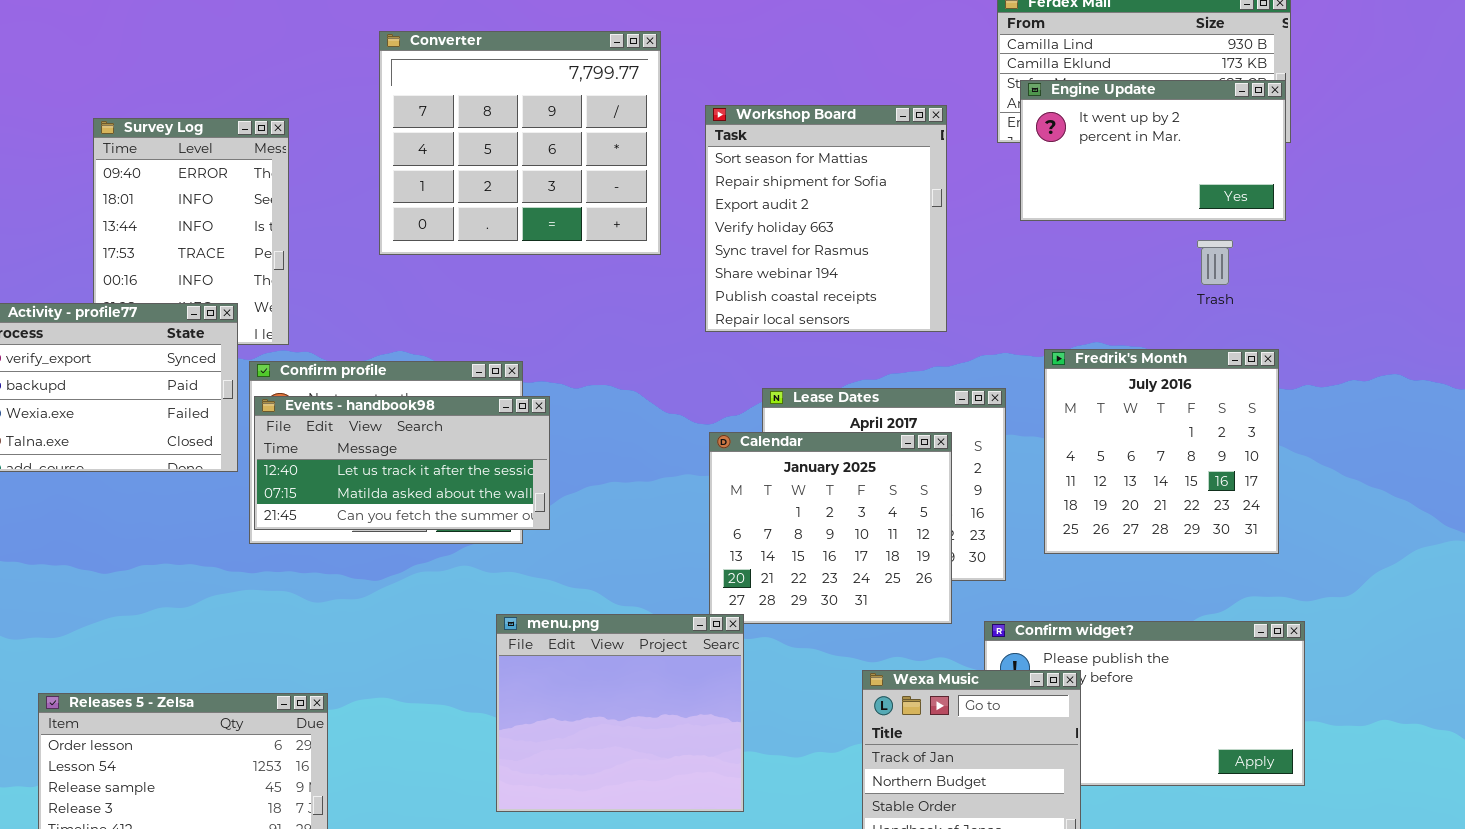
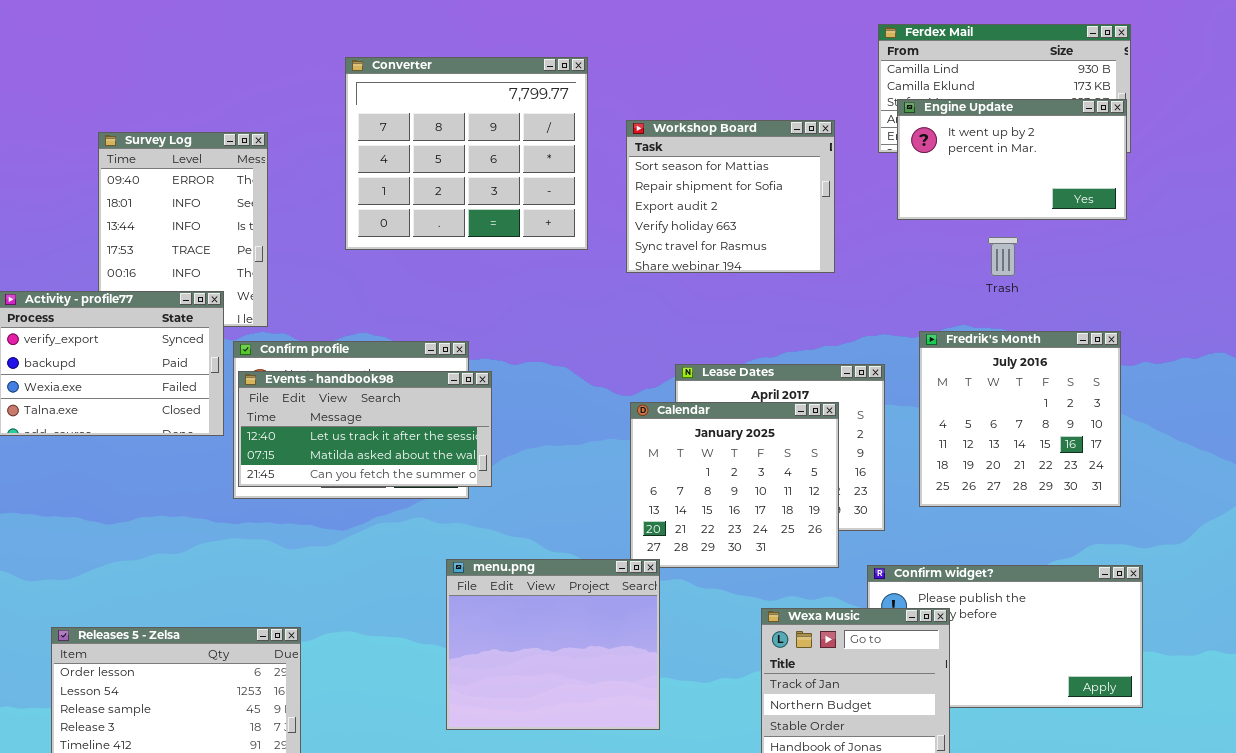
Workshop Board: [705,105,947,332] -> [626,120,835,273], resized
Trash: [1197,240,1233,285] -> [988,237,1018,276], moved

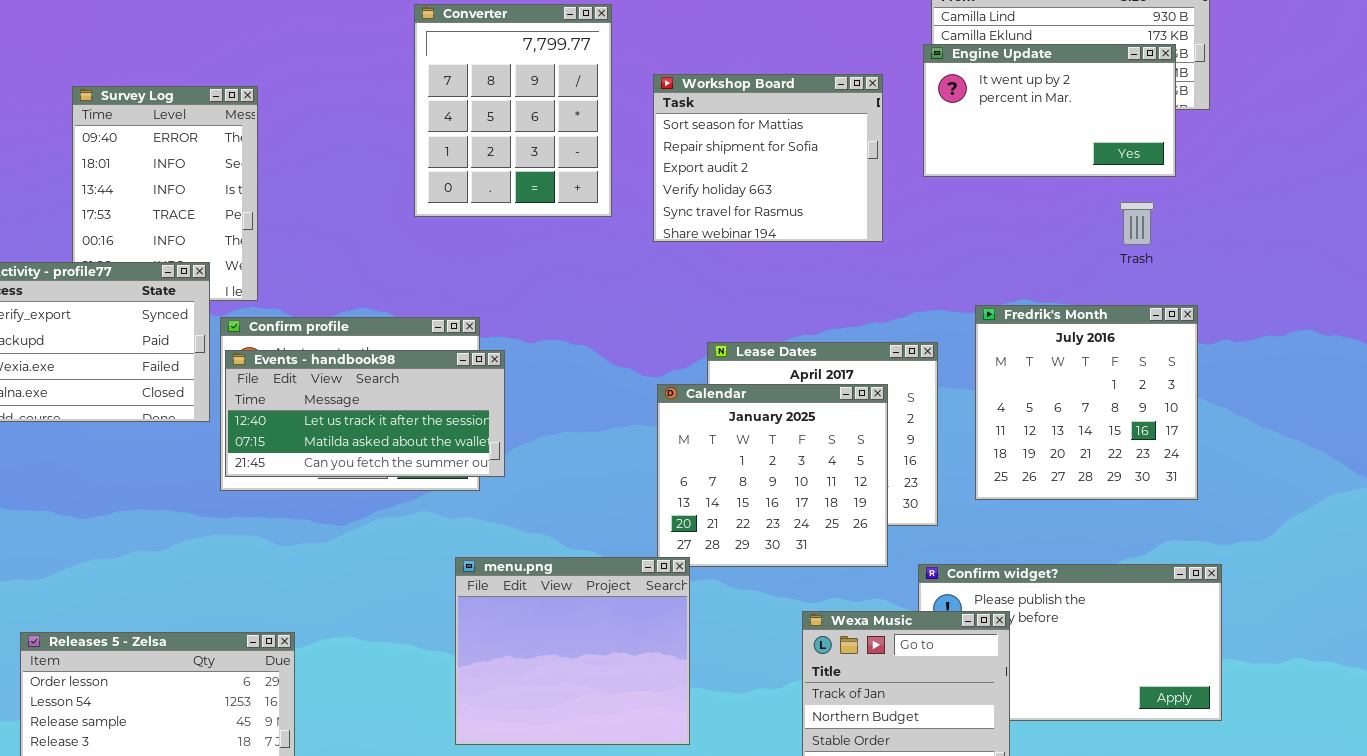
Converter: [345,57,588,250] -> [414,4,612,217], resized
Engine Update: [897,99,1127,220] -> [923,44,1176,177], moved
Trash: [988,237,1018,276] -> [1120,202,1154,245], moved

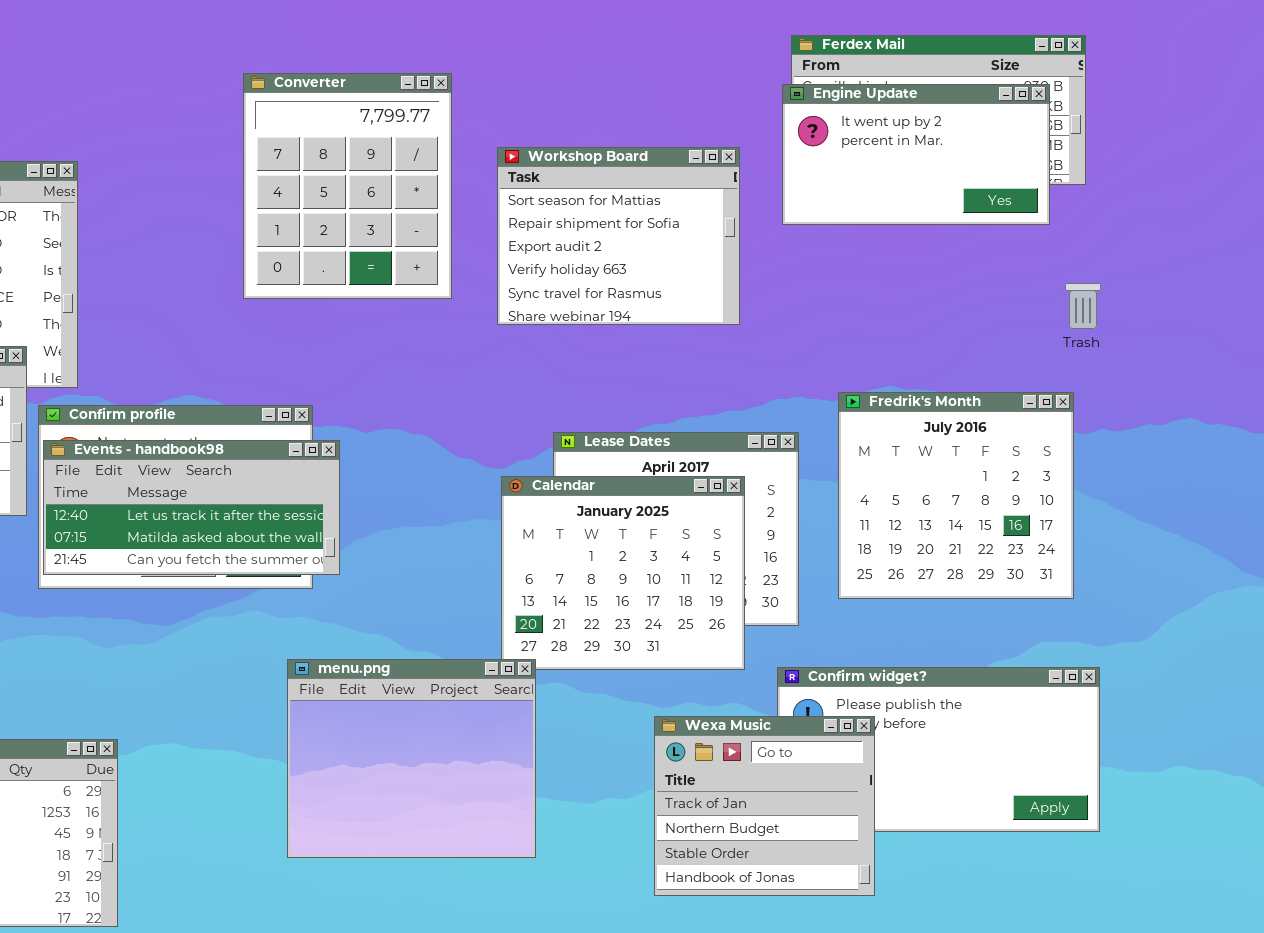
Engine Update: [923,44,1176,177] -> [782,84,1050,225], moved
Trash: [1120,202,1154,245] -> [1065,283,1101,329], moved

